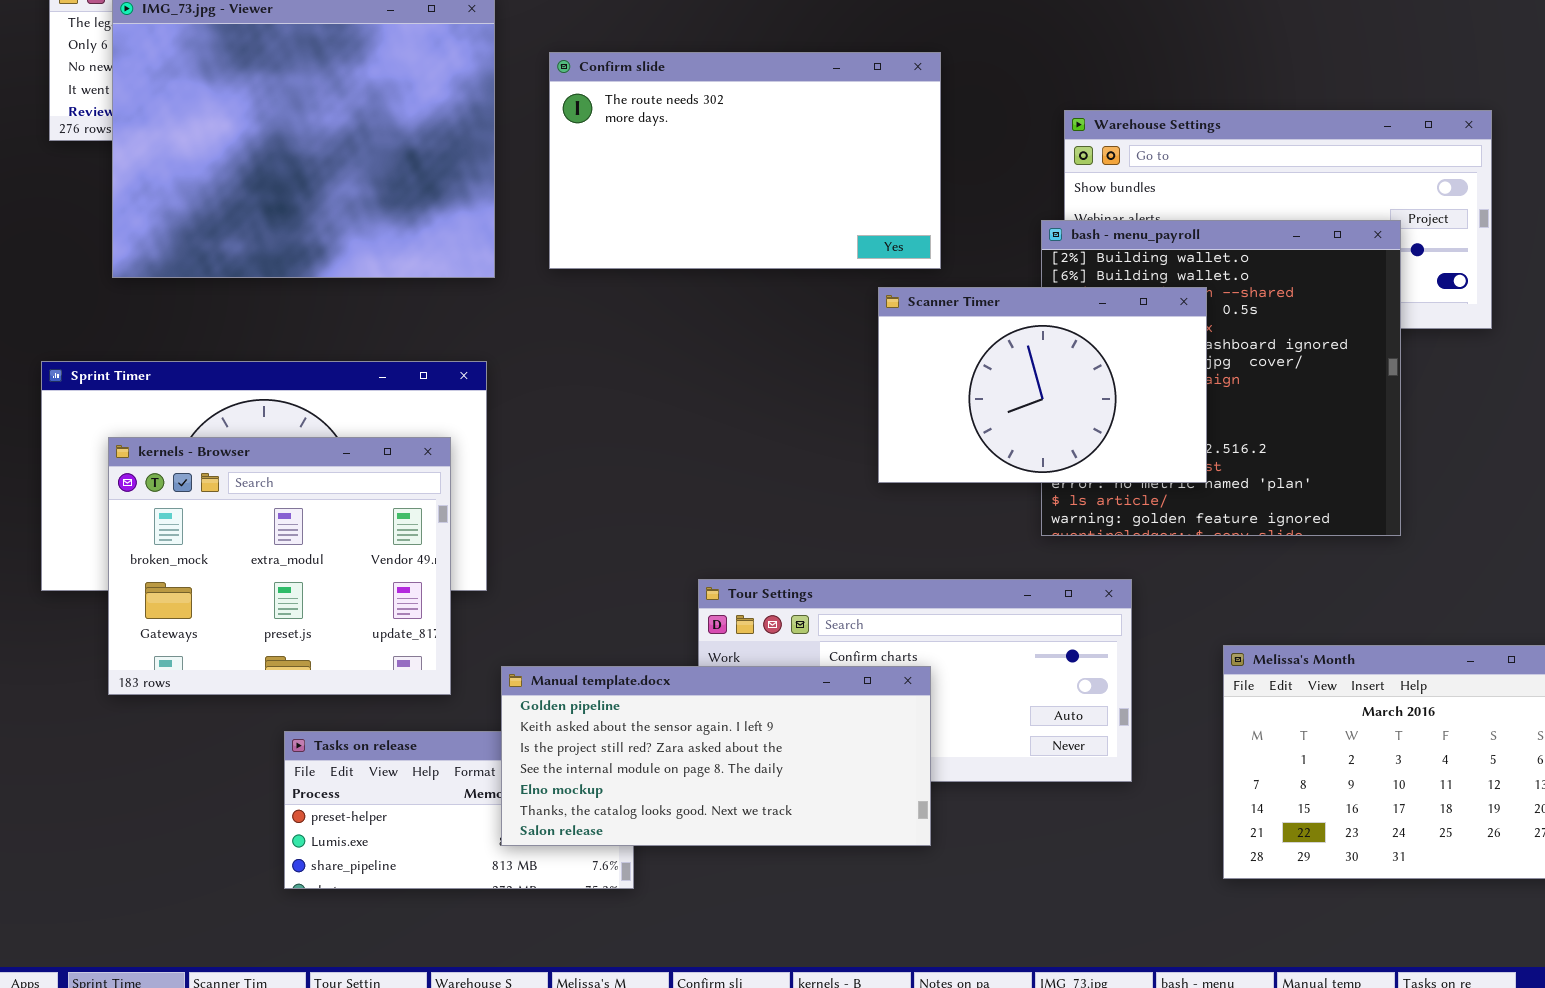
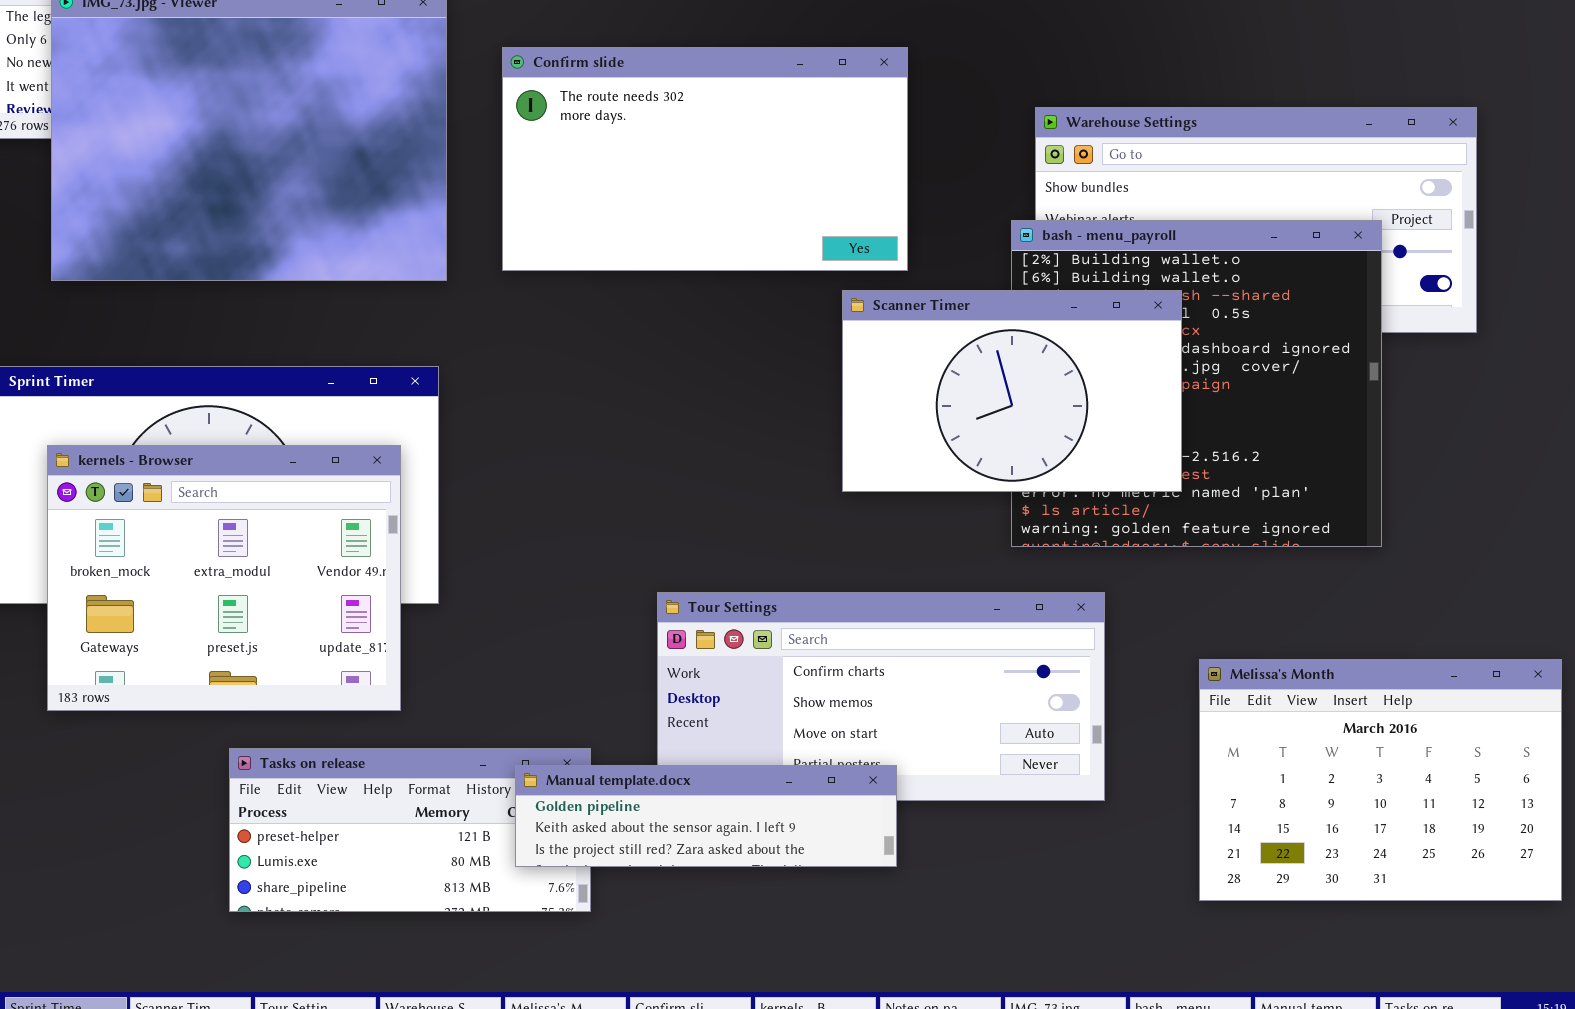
Manual template.docx: [501,666,931,846] -> [515,765,897,867], resized

